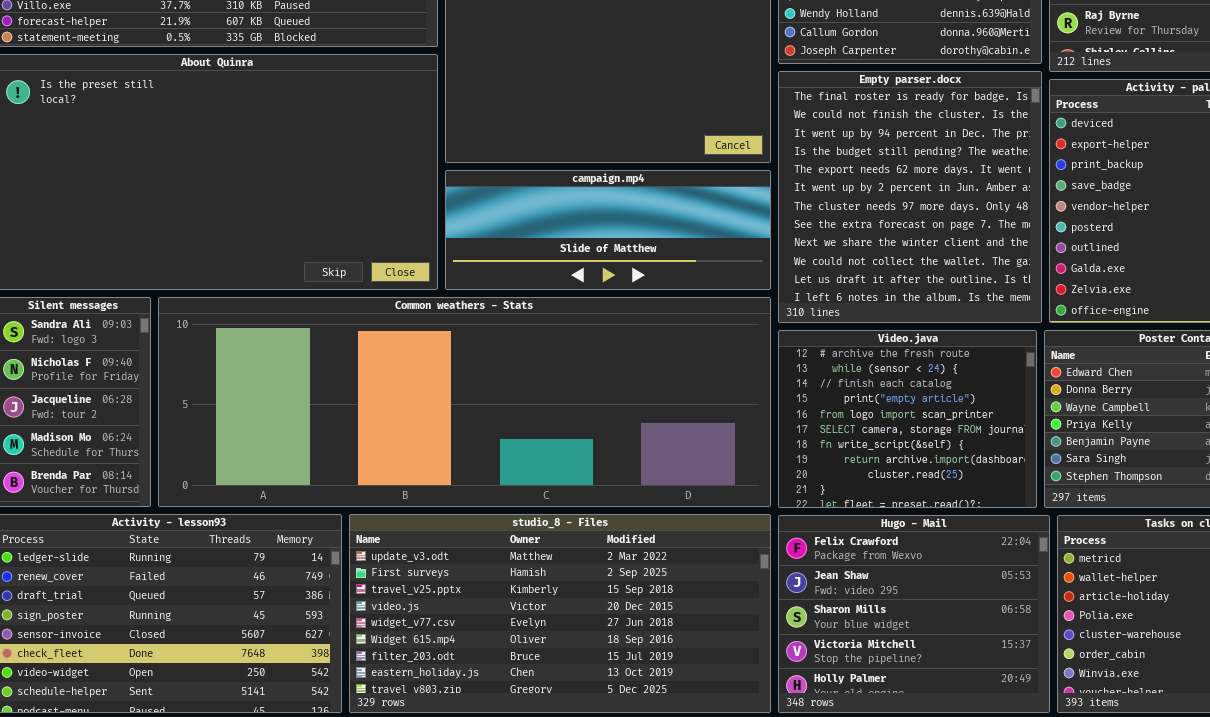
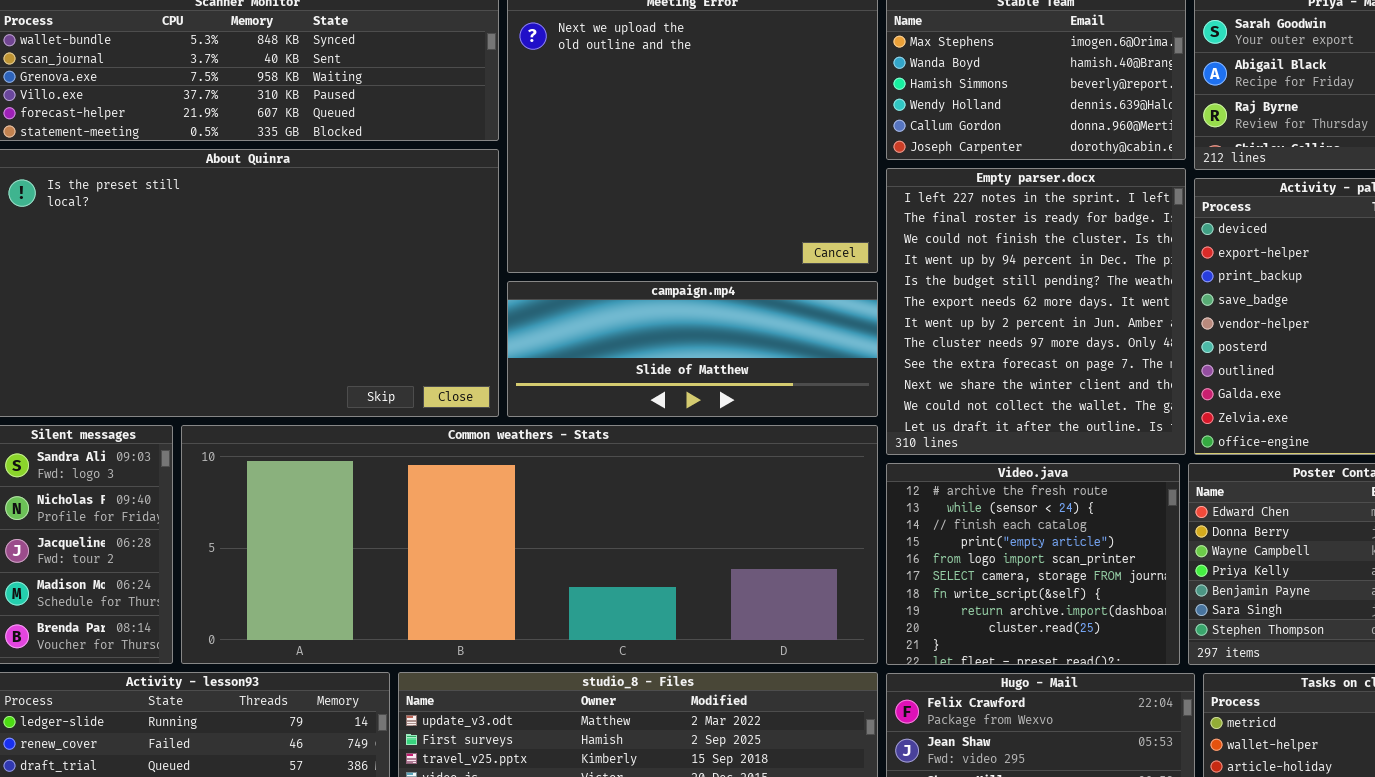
Empty parser.docx: [778,71,1042,323] -> [886,168,1186,455], scrolled up 1 row

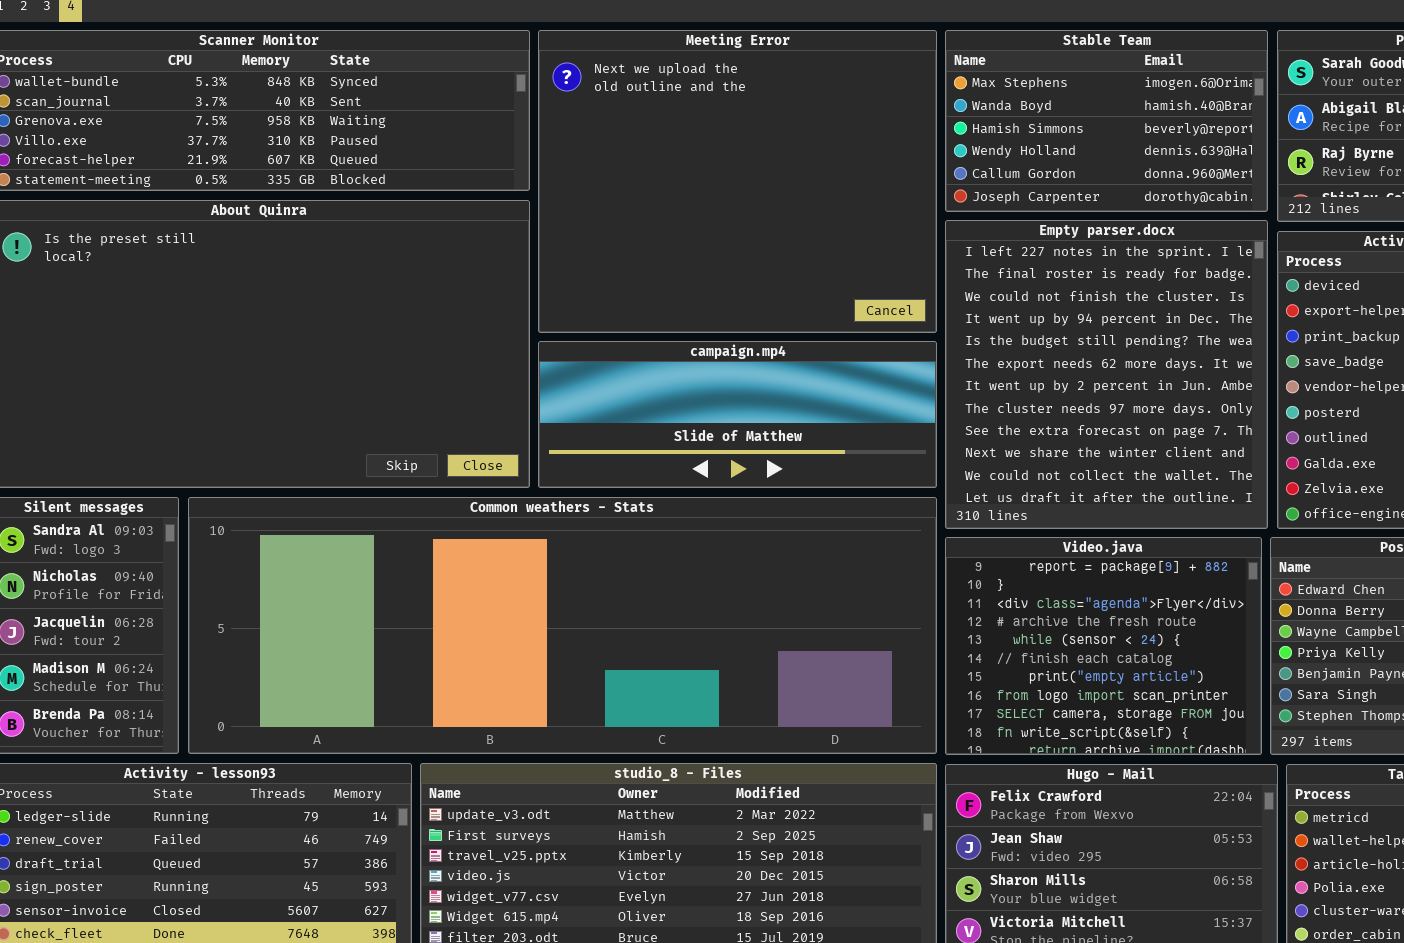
Video.java: [886,463,1180,665] -> [945,537,1262,755], scrolled up 3 rows

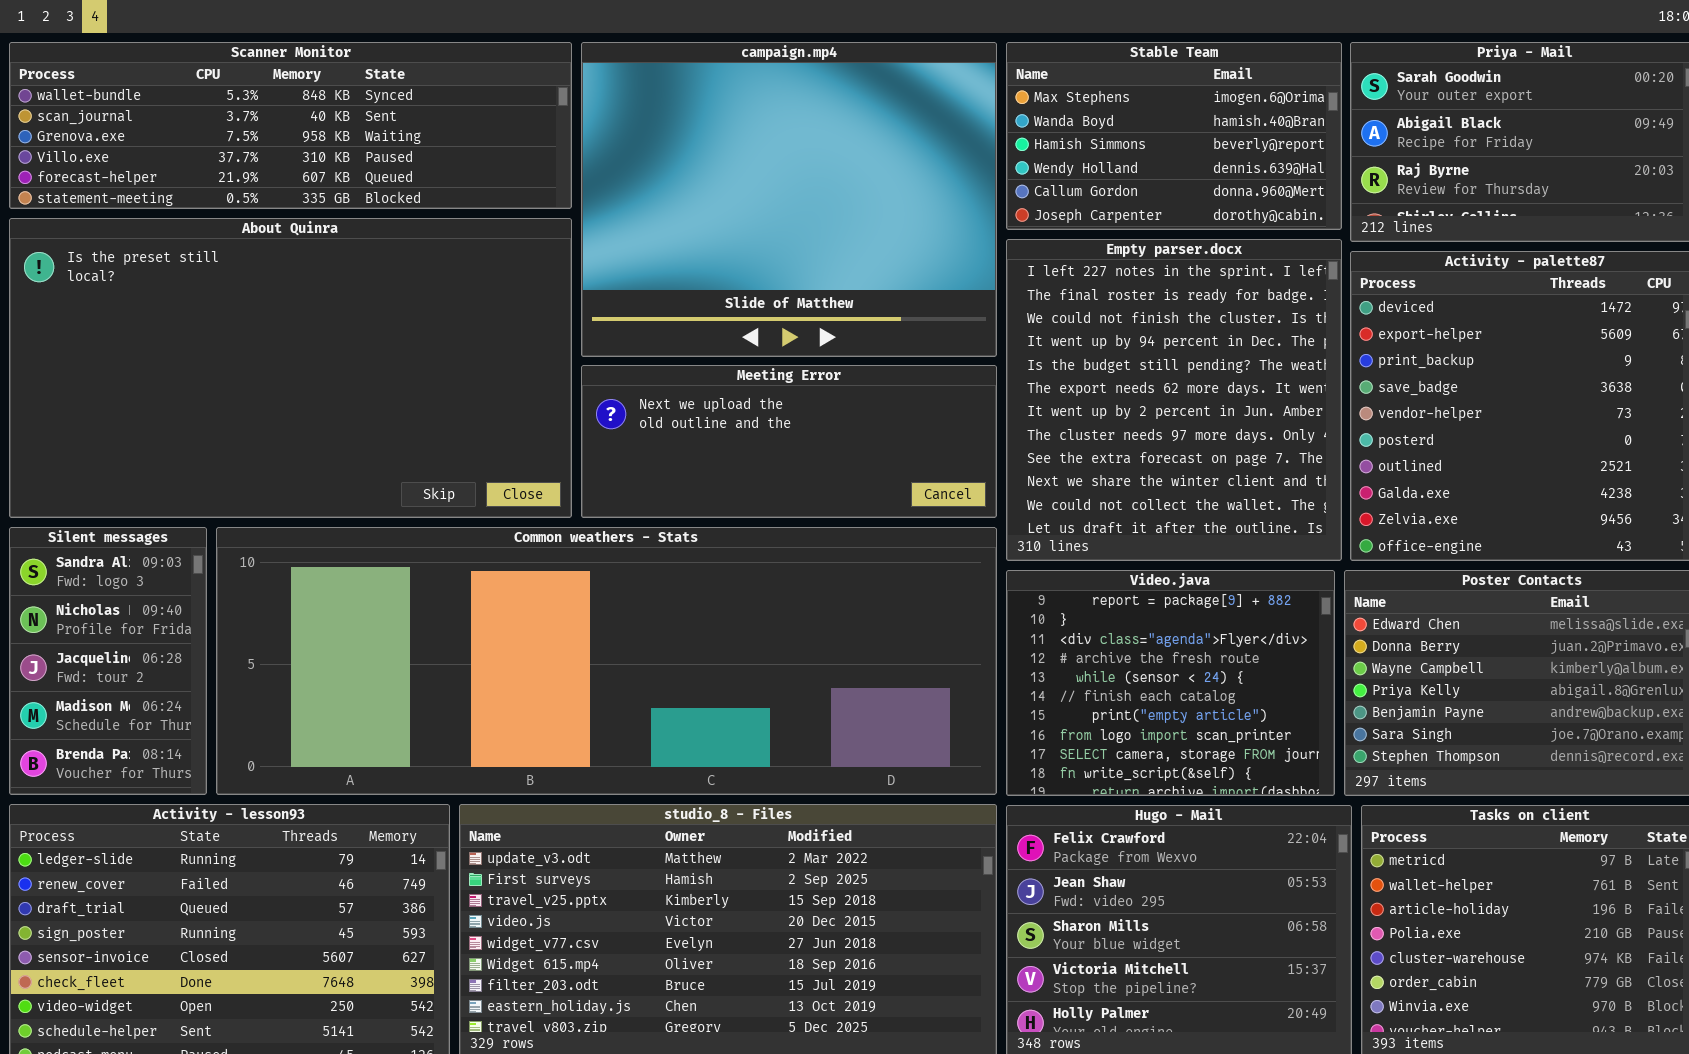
Meeting Error: [538,30,937,333] -> [581,365,997,518], moved, resized
campaign.mp4: [538,341,937,488] -> [581,42,997,357], moved, resized

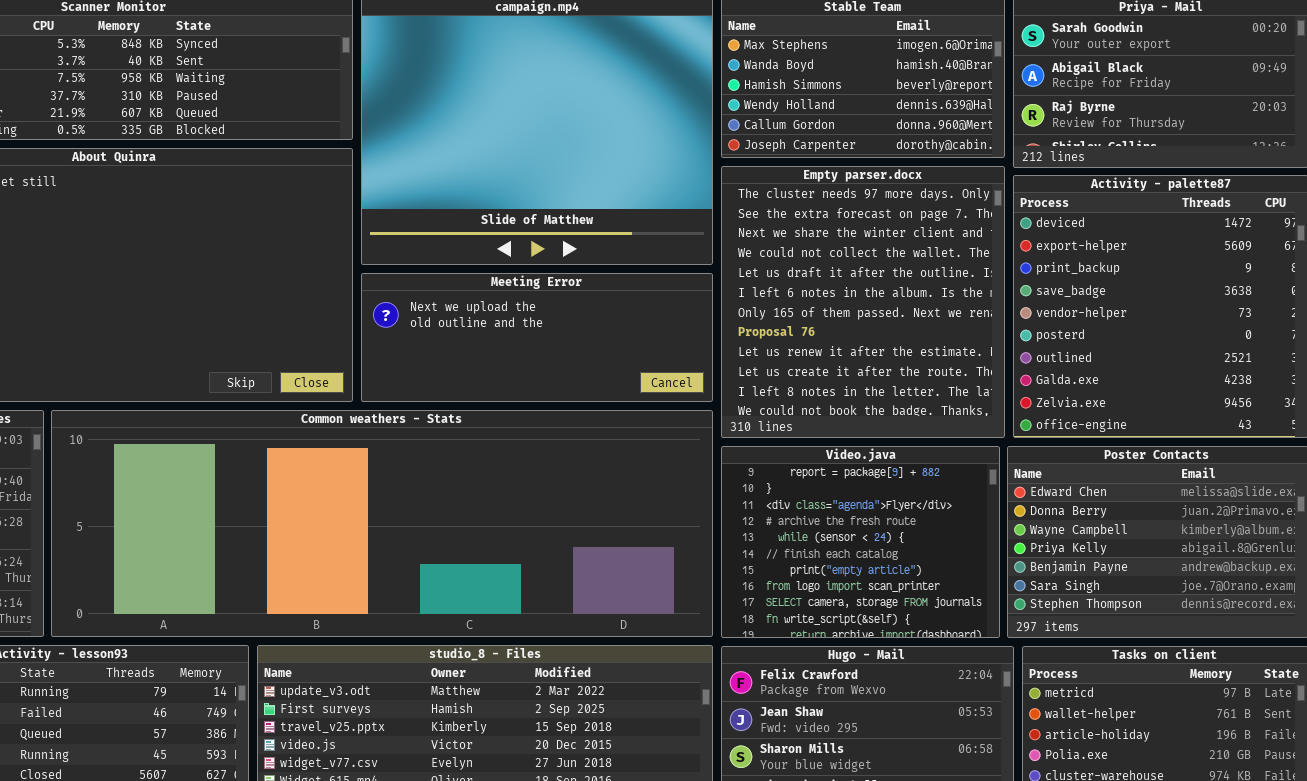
Empty parser.docx: [1006,239,1342,561] -> [721,166,1005,438], scrolled down 7 rows

